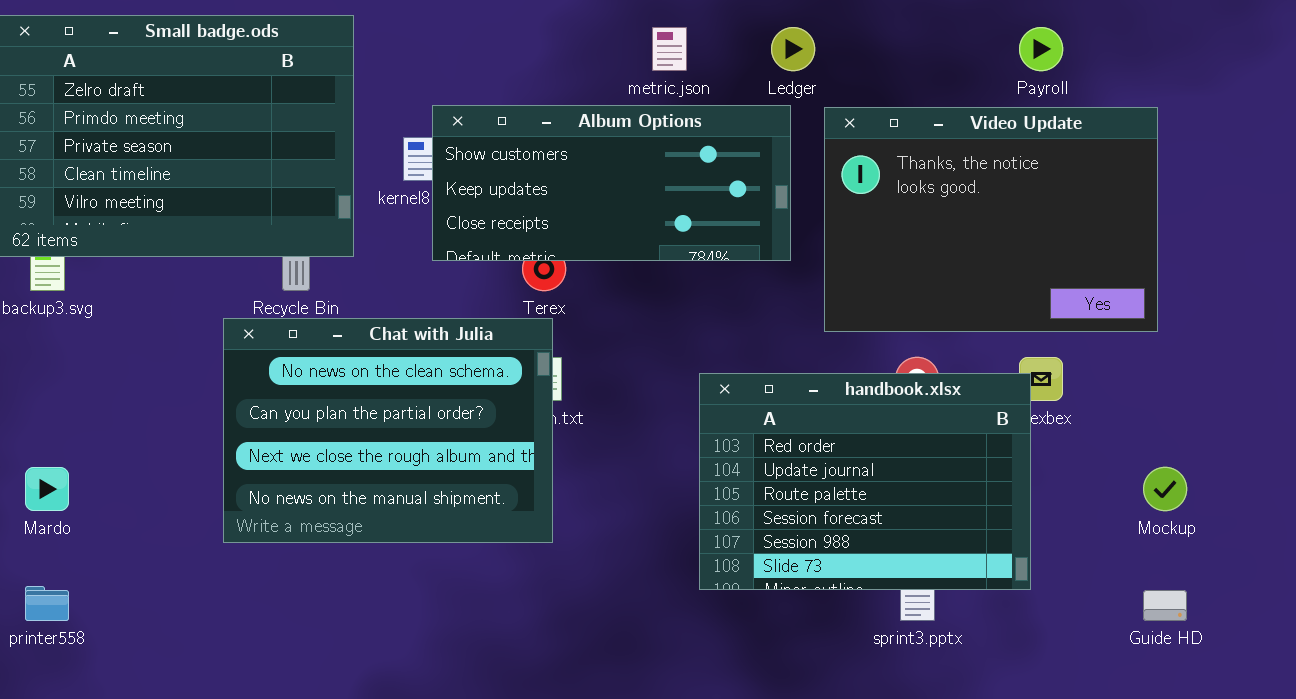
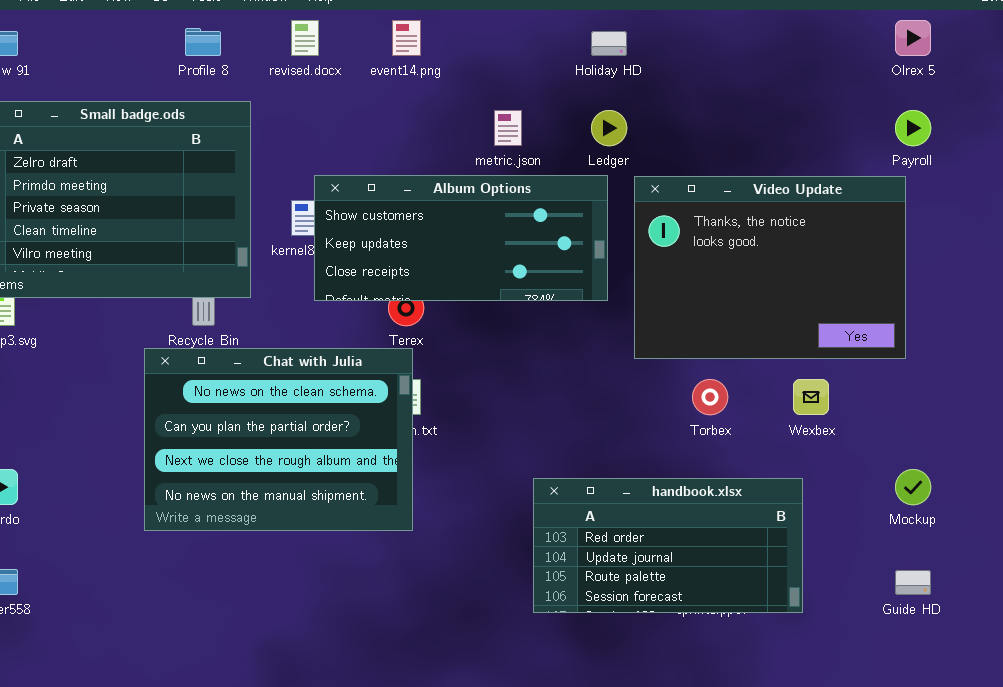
Payroll: [1019,27,1063,71] -> [895,110,931,146], moved
handbook.xlsx: [699,373,1031,590] -> [533,478,803,613], moved, resized

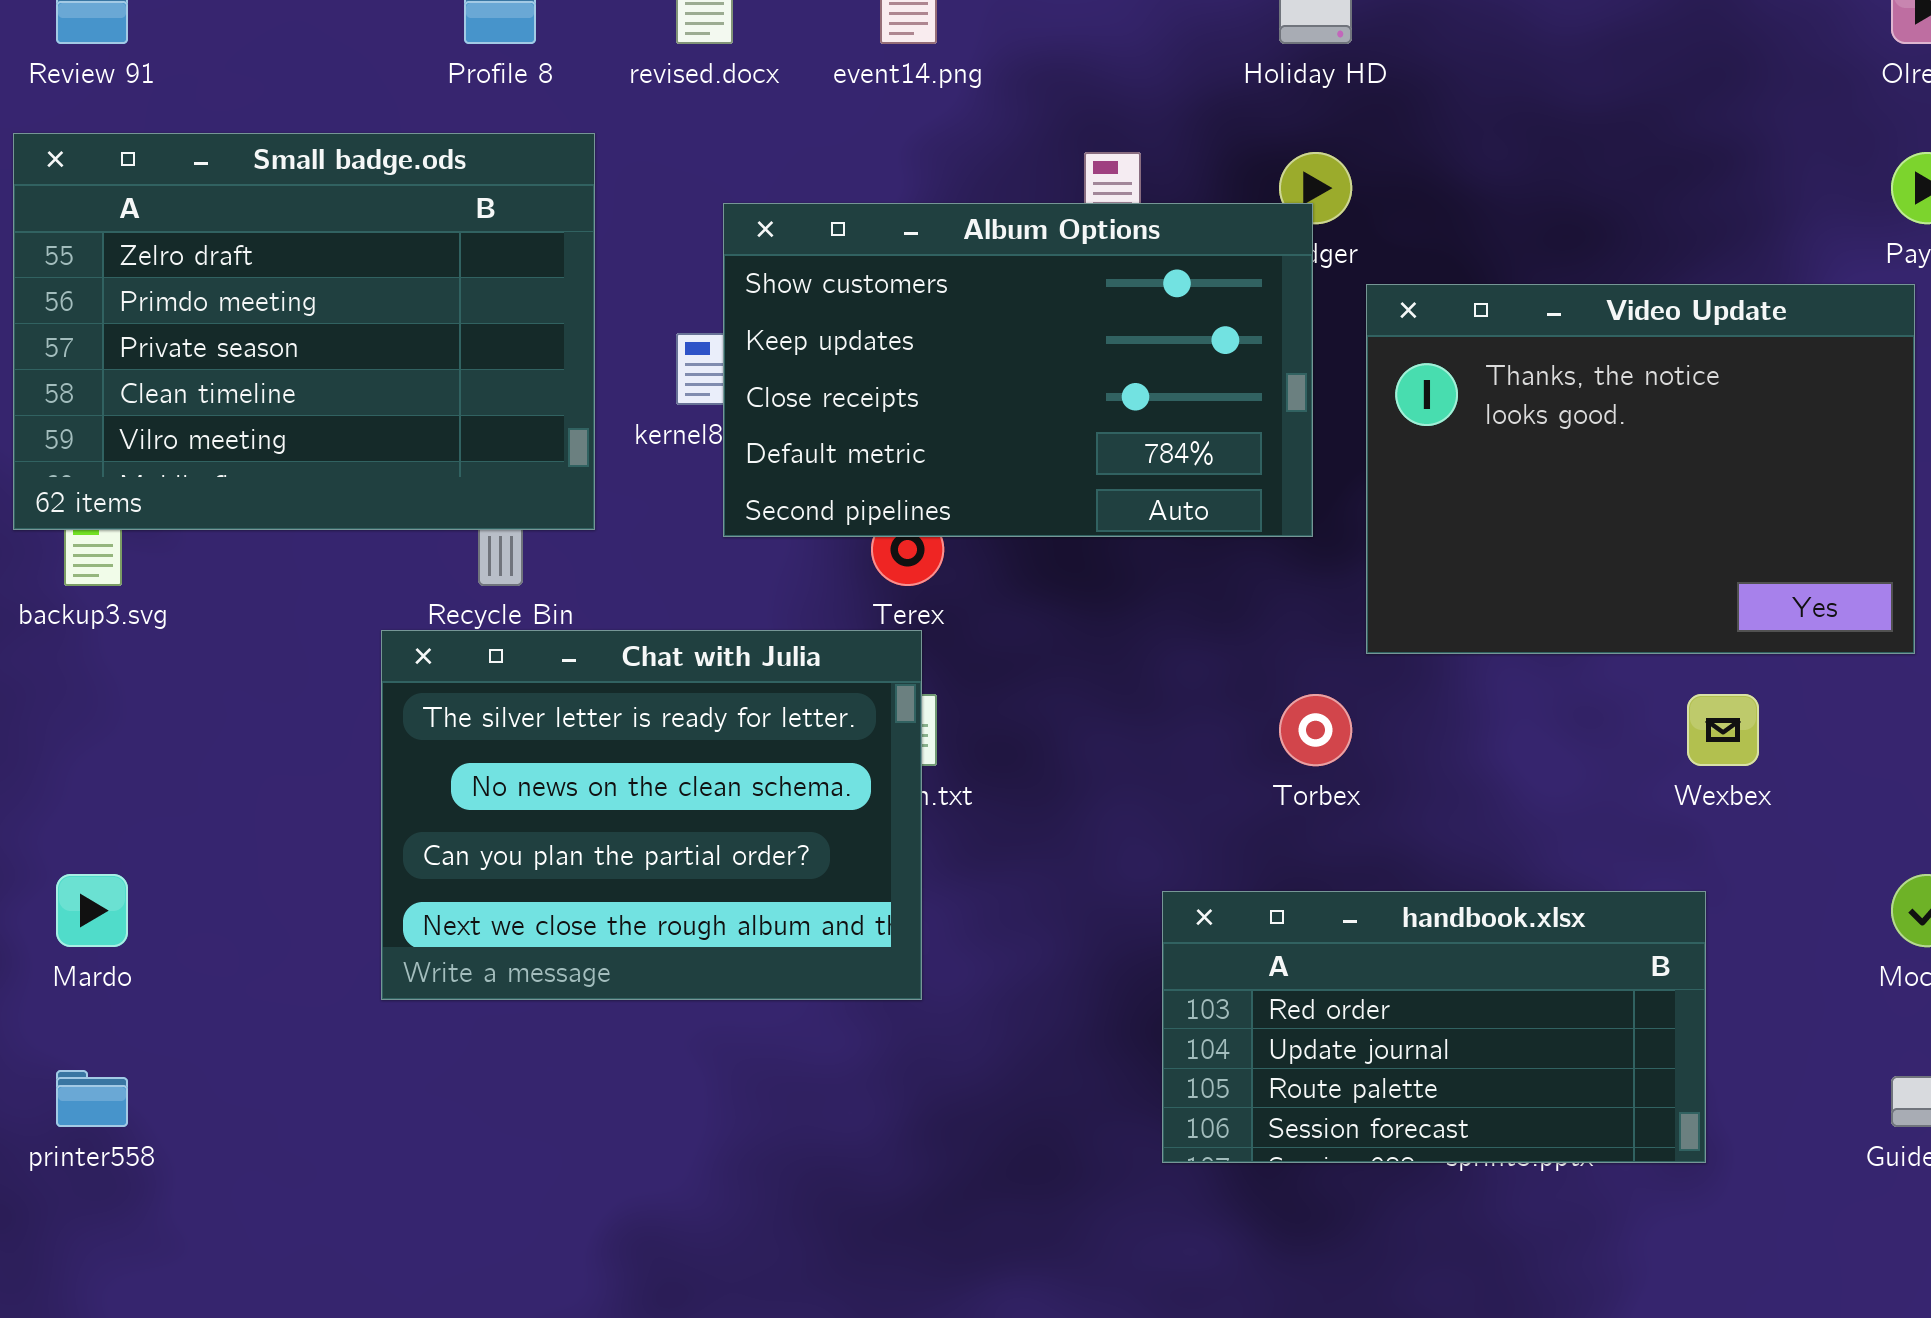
Album Options: [314,175,608,301] -> [723,203,1313,537], resized
Chat with Julia: [144,348,413,531] -> [381,630,922,1000], scrolled up 1 row
Torbex: [692,379,728,415] -> [1279,694,1352,766], moved

